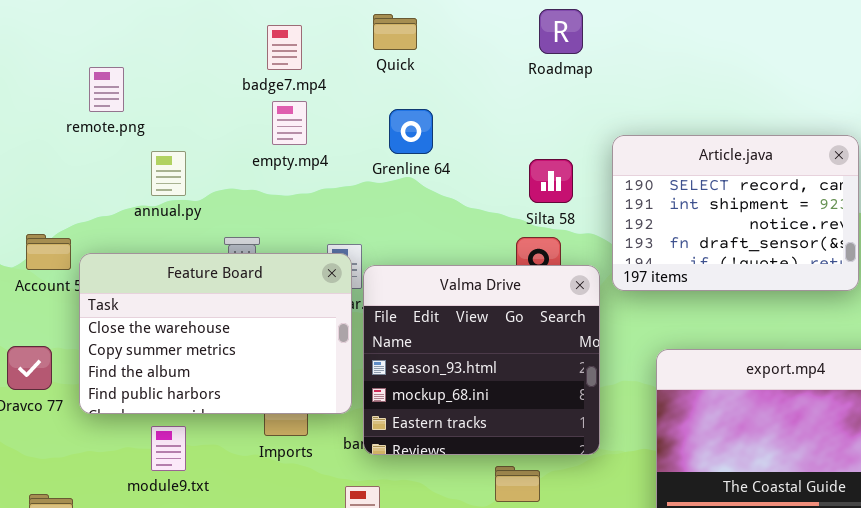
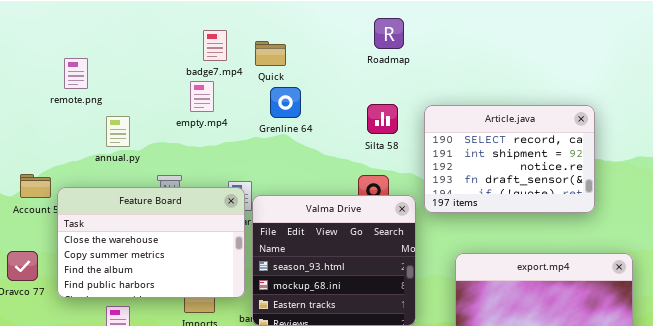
Quick: [373,14,417,50] -> [255,41,286,66], moved
badge7.mp4: [267,25,302,70] -> [203,30,227,61], moved
Silta 58: [529,159,573,203] -> [367,104,398,134], moved

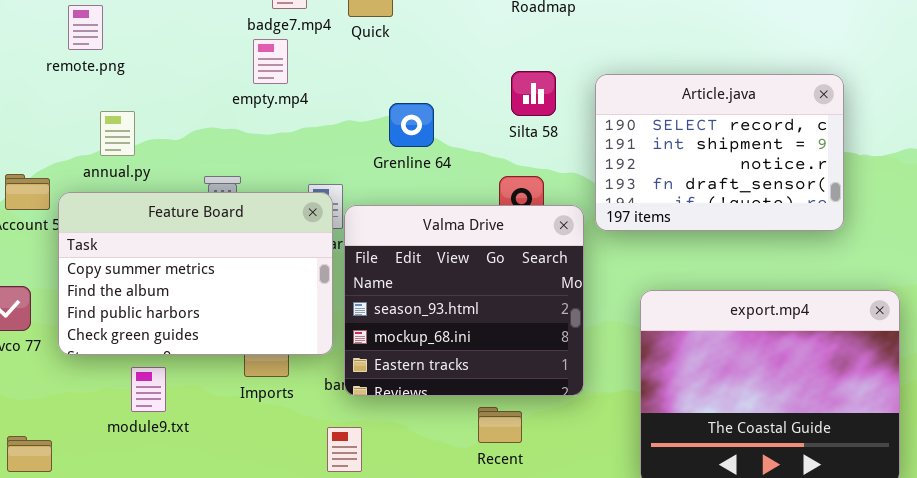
Grenline 64: [270,87,301,118] -> [389,103,434,147], moved
annual.py: [106,116,130,147] -> [100,111,135,156], moved
Feature Board: [57,187,245,298] -> [58,192,333,355], scrolled down 1 row

